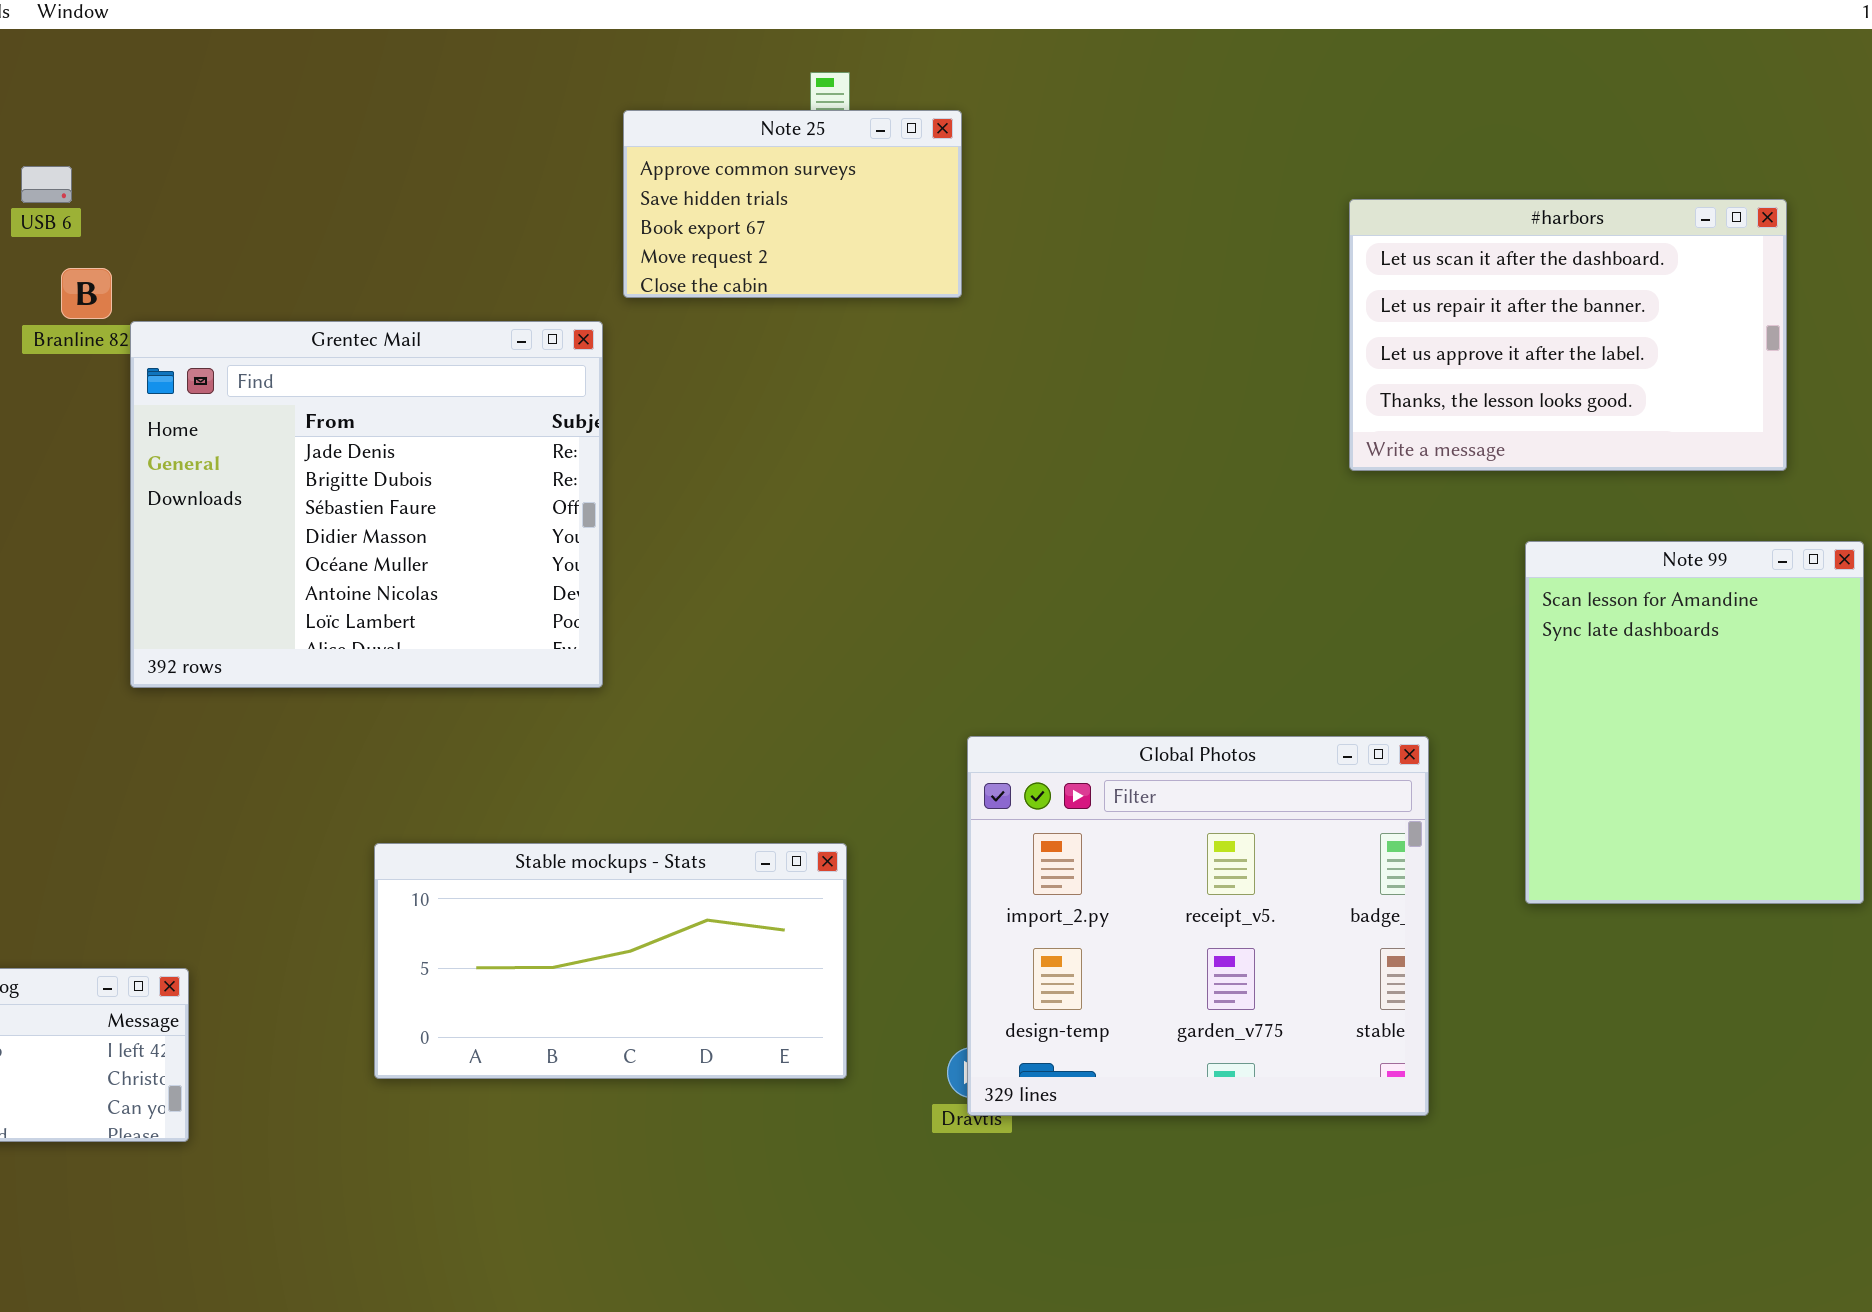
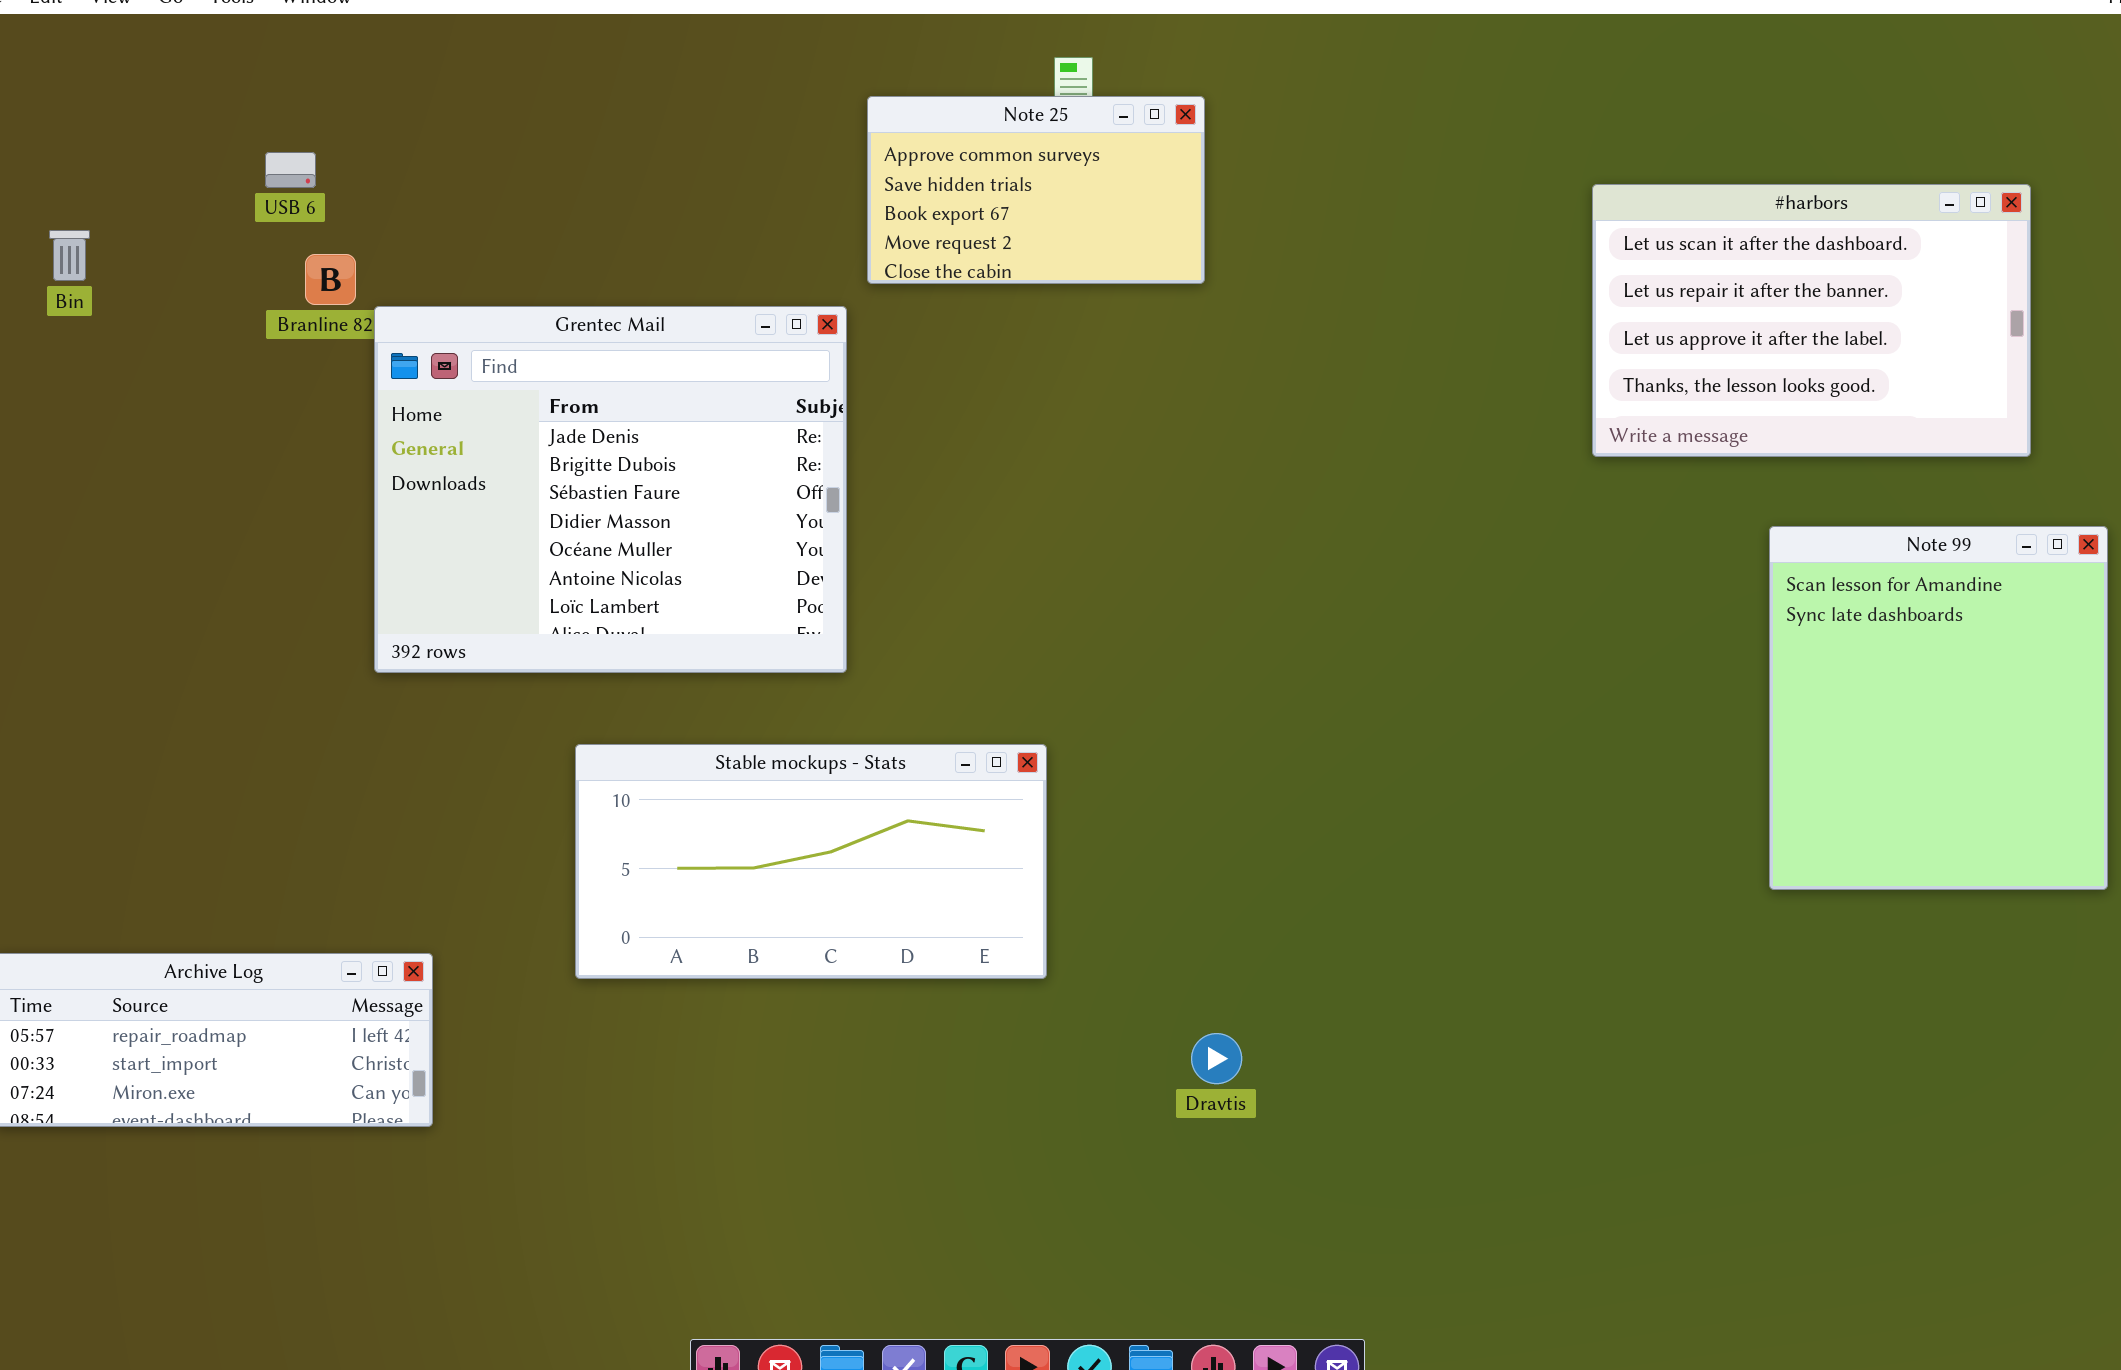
Global Photos: [967,736,1429,1116] -> none, closed
Stable mockups - Stats: [374,843,847,1079] -> [575,744,1047,979], moved

